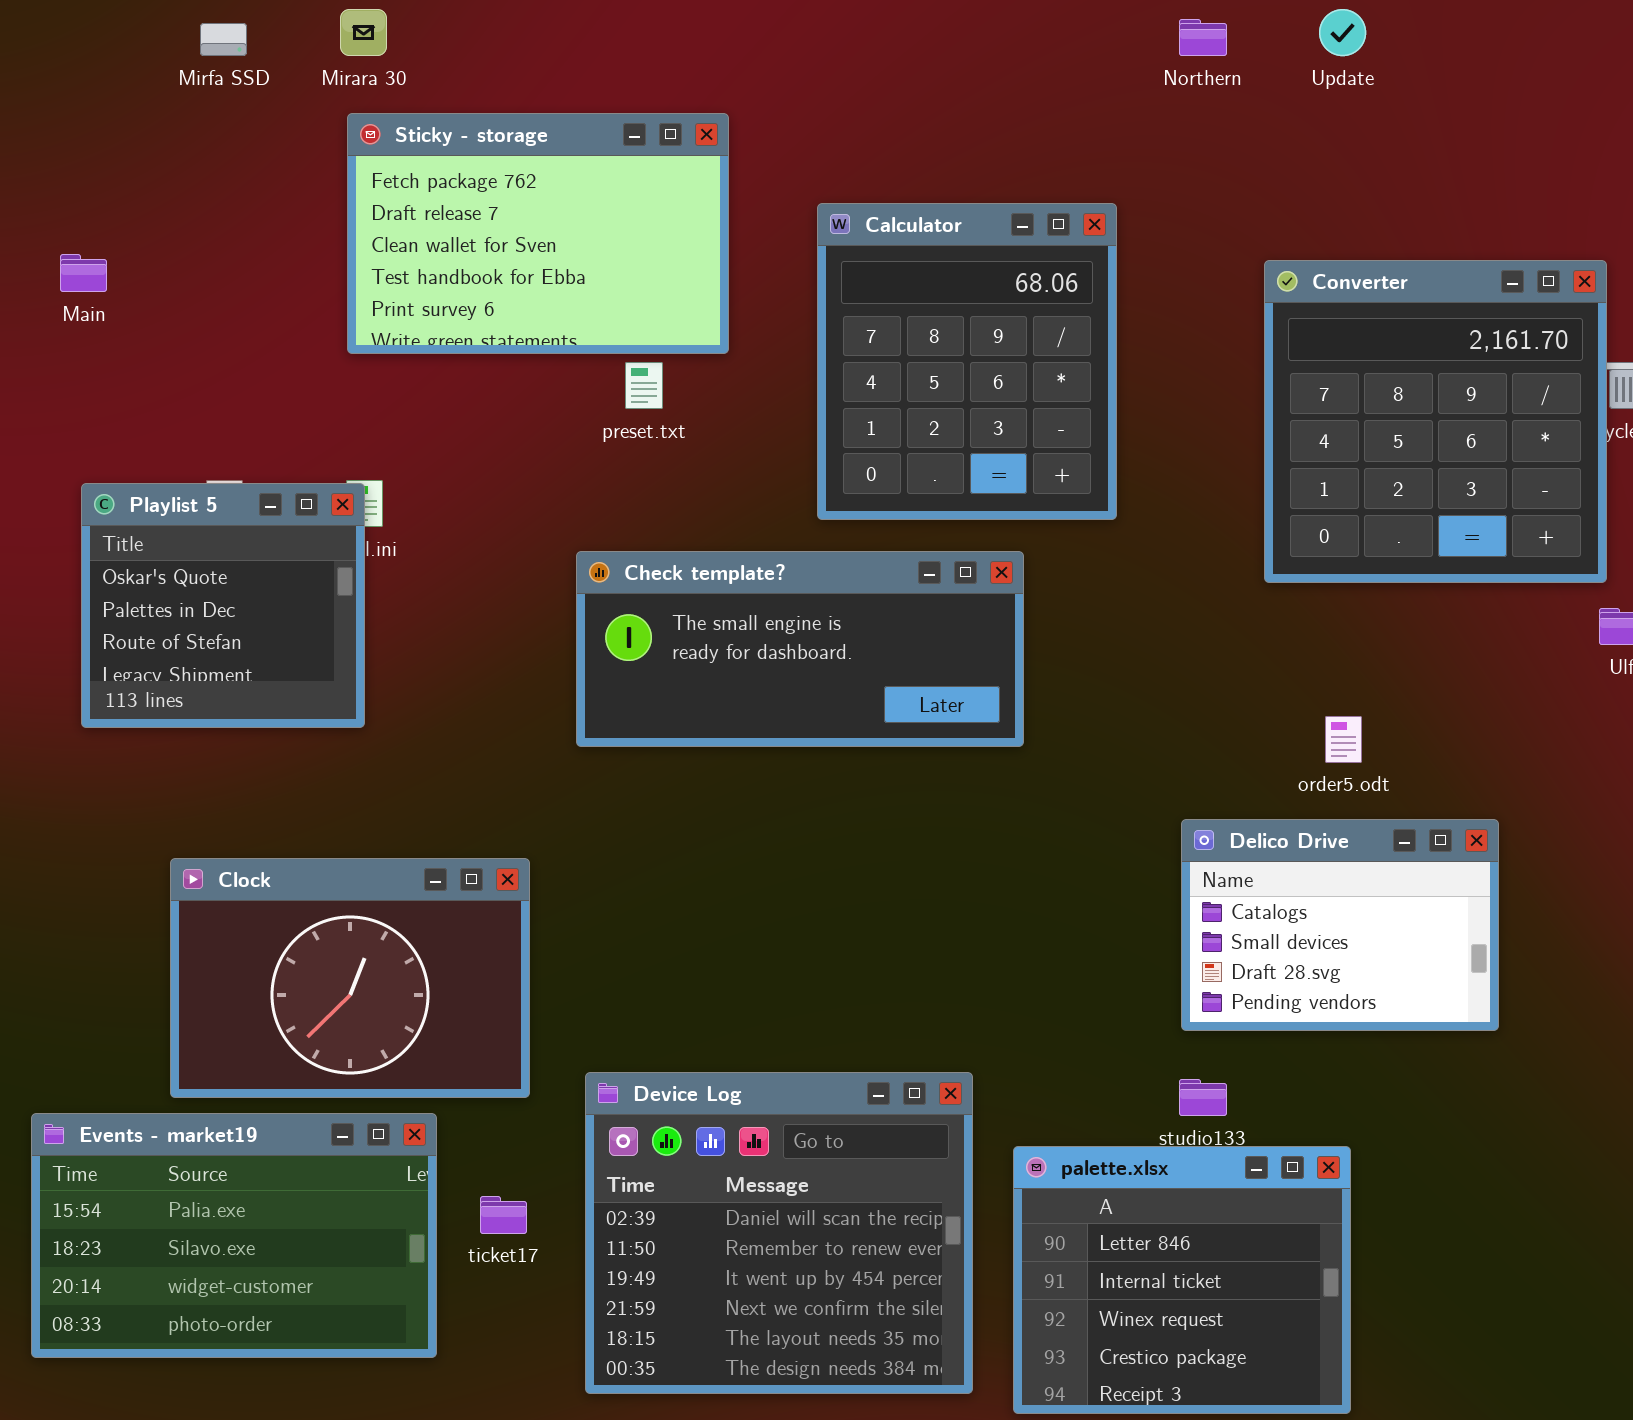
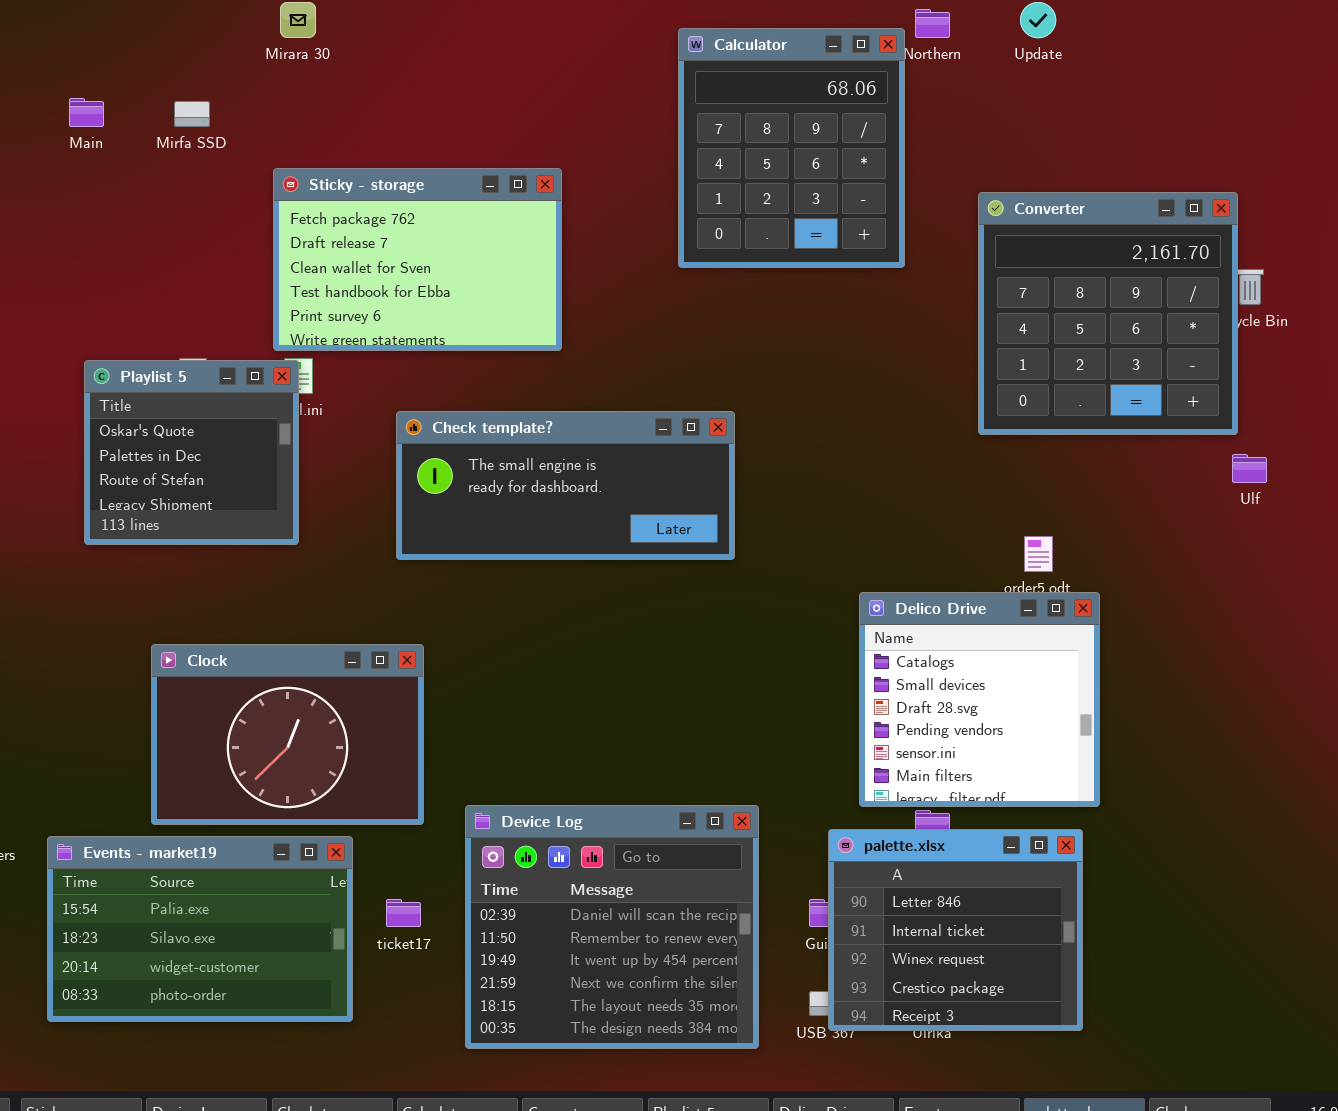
Mirfa SSD: [200,23,247,56] -> [174,101,210,127], moved
Sticky - storage: [347,113,729,354] -> [273,168,562,351], moved
Calculator: [817,203,1117,520] -> [678,28,905,268], moved
Main: [60,254,107,292] -> [69,98,104,127], moved
Check template?: [576,551,1024,747] -> [396,411,735,560], moved
Delico Drive: [1181,819,1499,1031] -> [859,592,1100,807], moved, resized
palette.xlsx: [1013,1146,1351,1414] -> [828,829,1083,1031], moved

